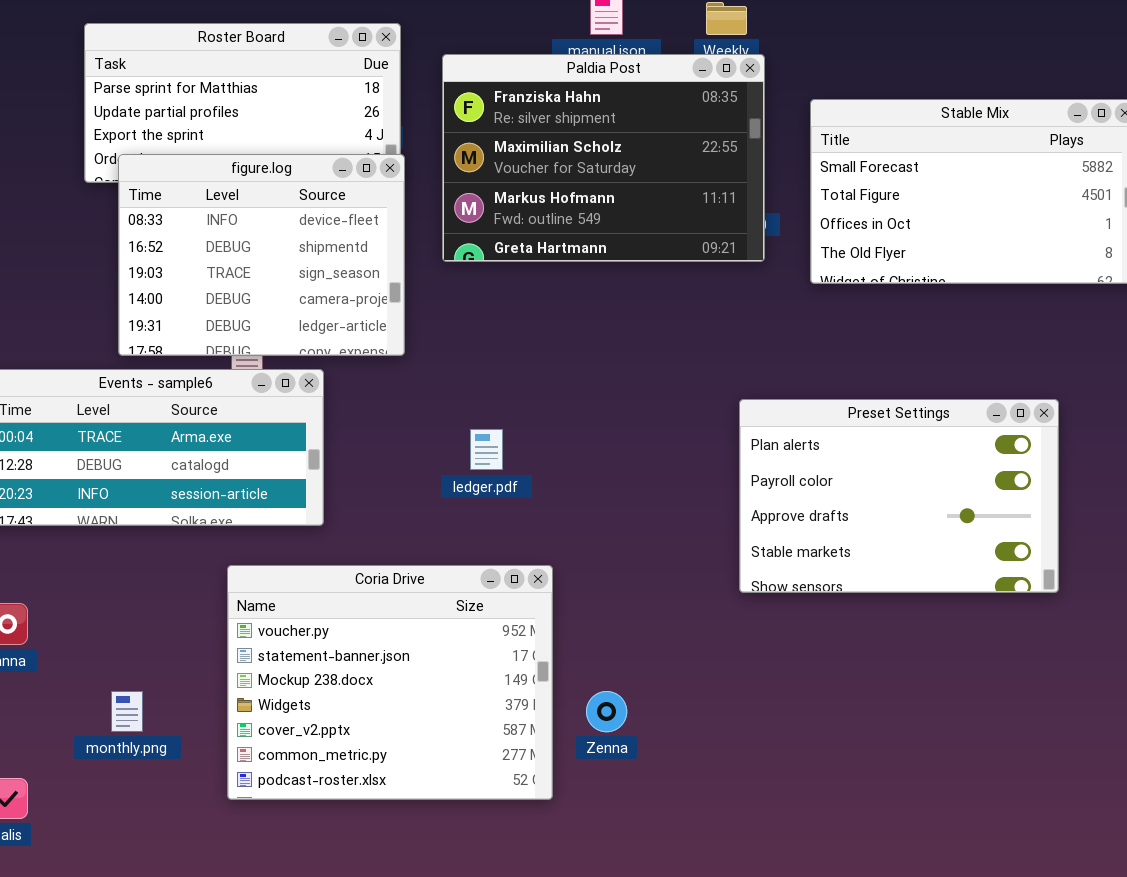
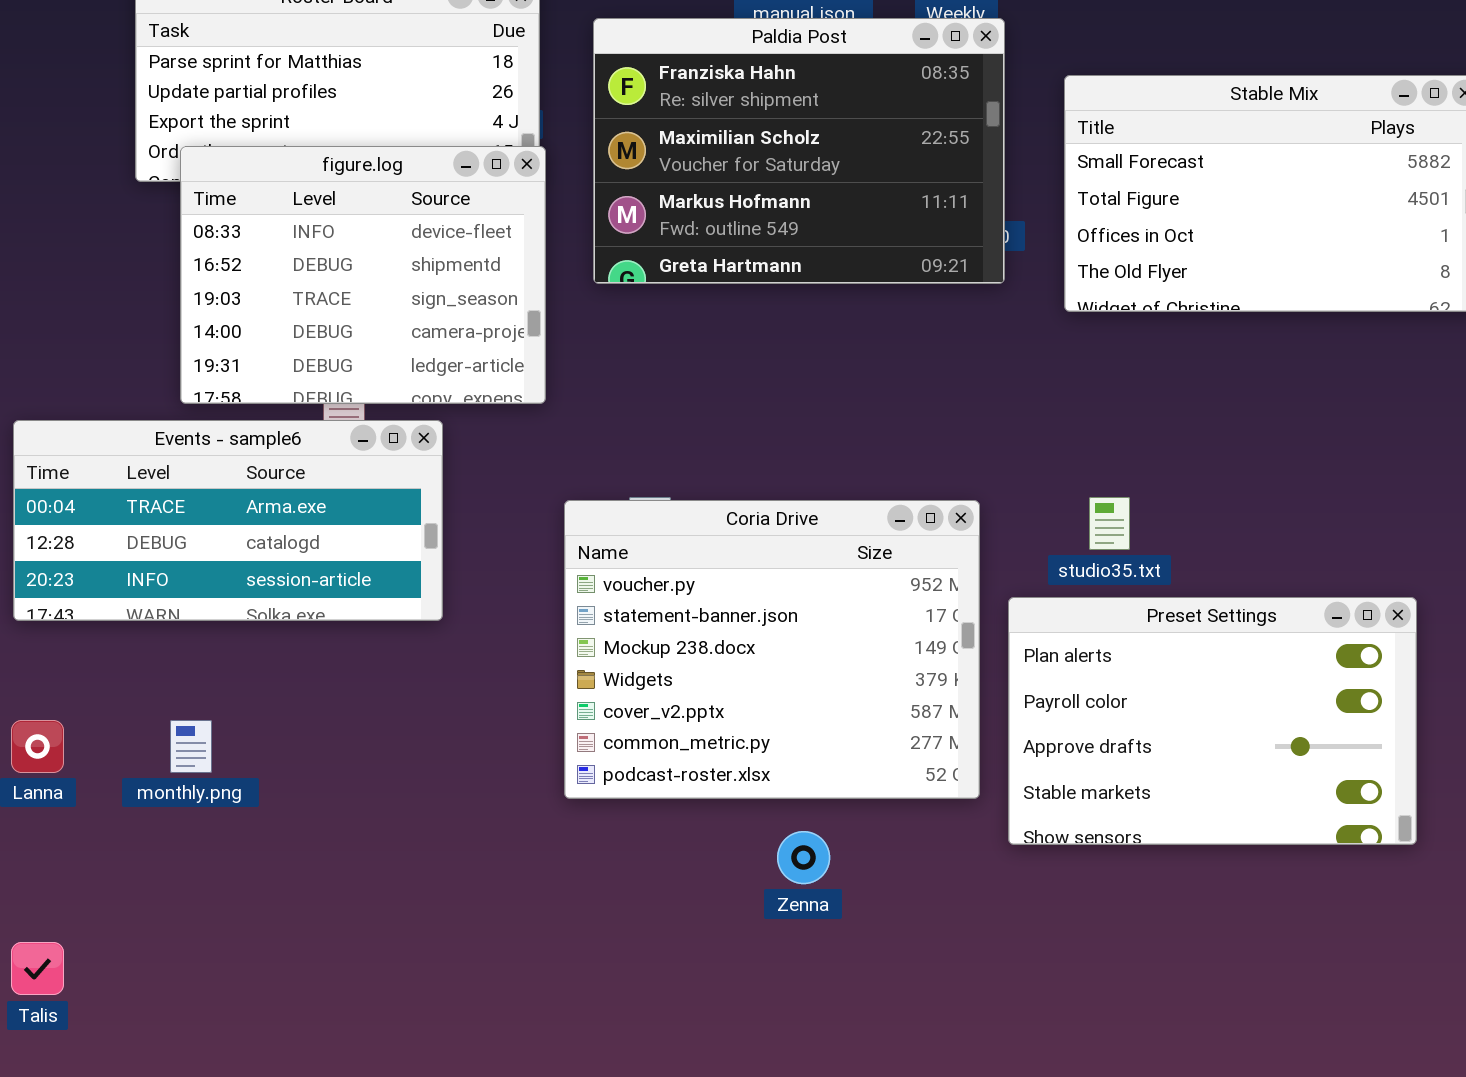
Preset Settings: [739,399,1059,593] -> [1008,597,1417,845], moved
Coria Drive: [227,565,553,800] -> [564,500,980,799], moved
monthly.png: [111,691,143,732] -> [170,720,212,773], moved

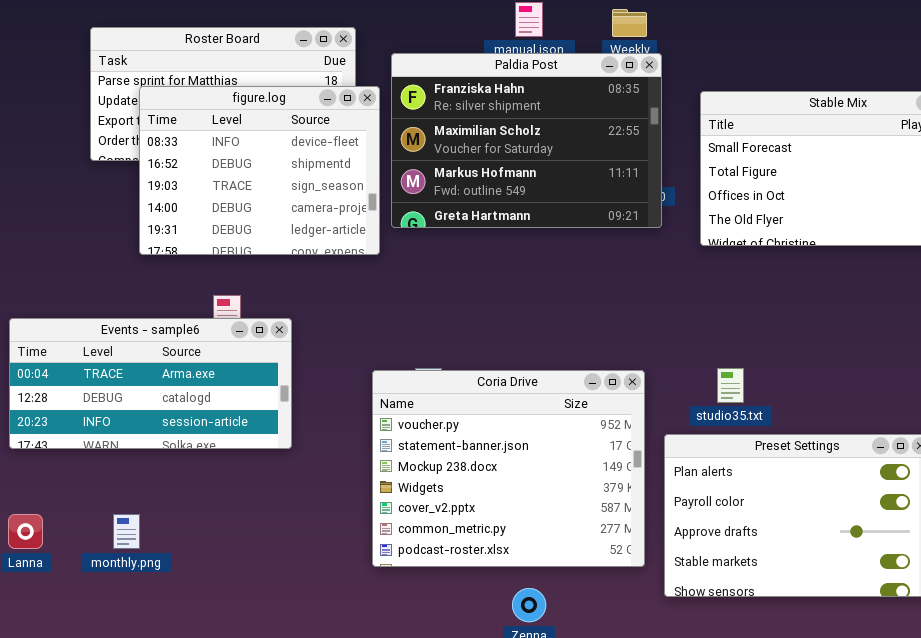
figure.log: [180,146,546,404] -> [139,86,380,255], moved

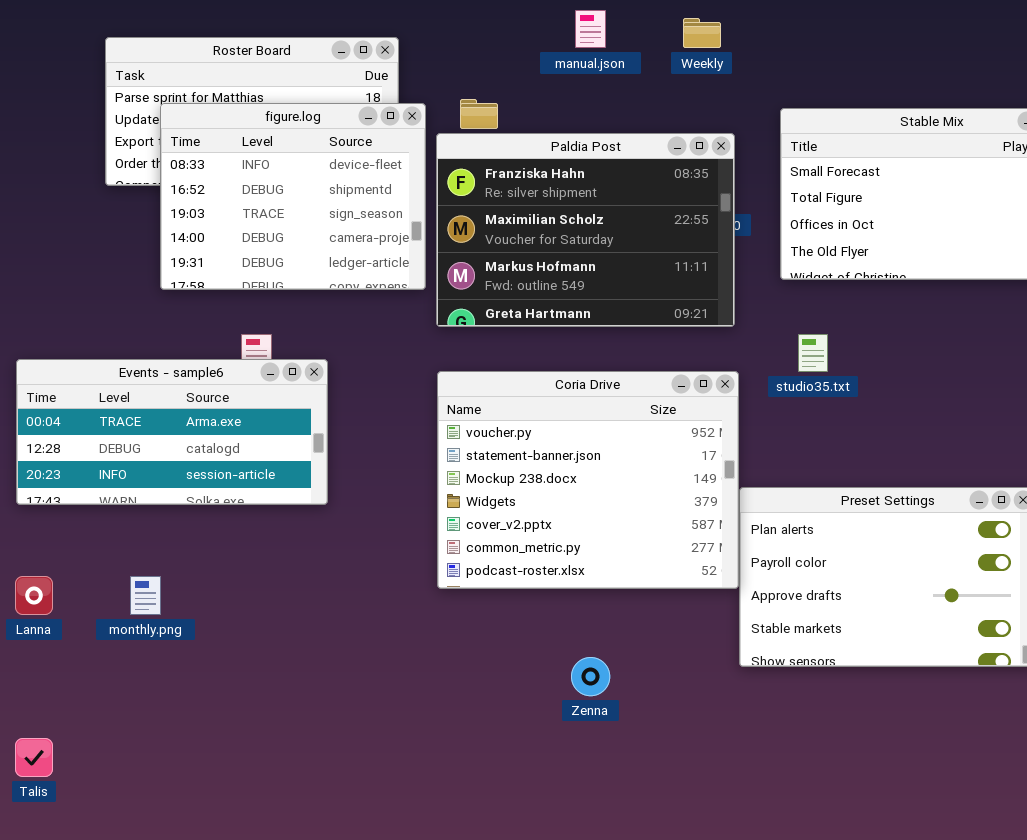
Paldia Post: [391,53,662,228] -> [436,133,735,327], moved
studio35.txt: [717,368,744,403] -> [798,334,828,372], moved
Coria Drive: [372,370,645,567] -> [437,371,739,589], moved

